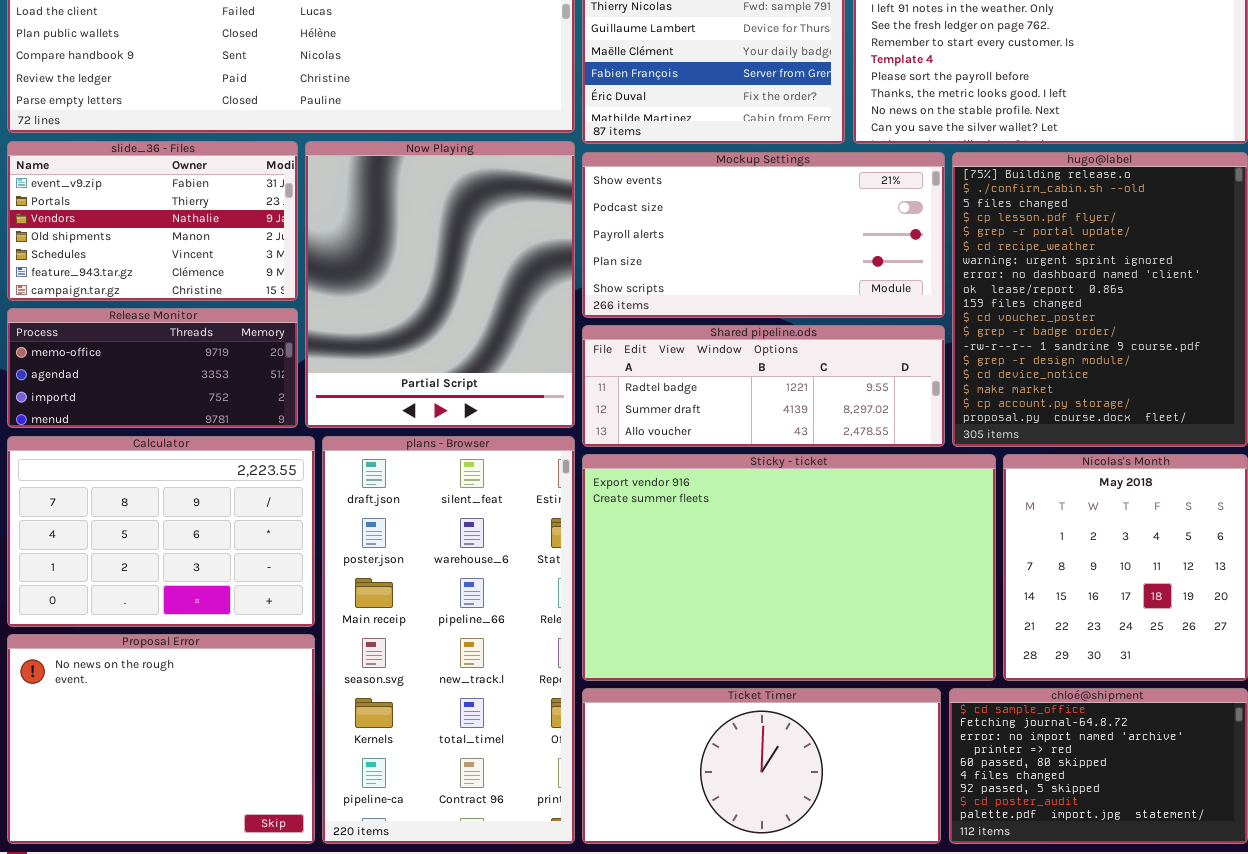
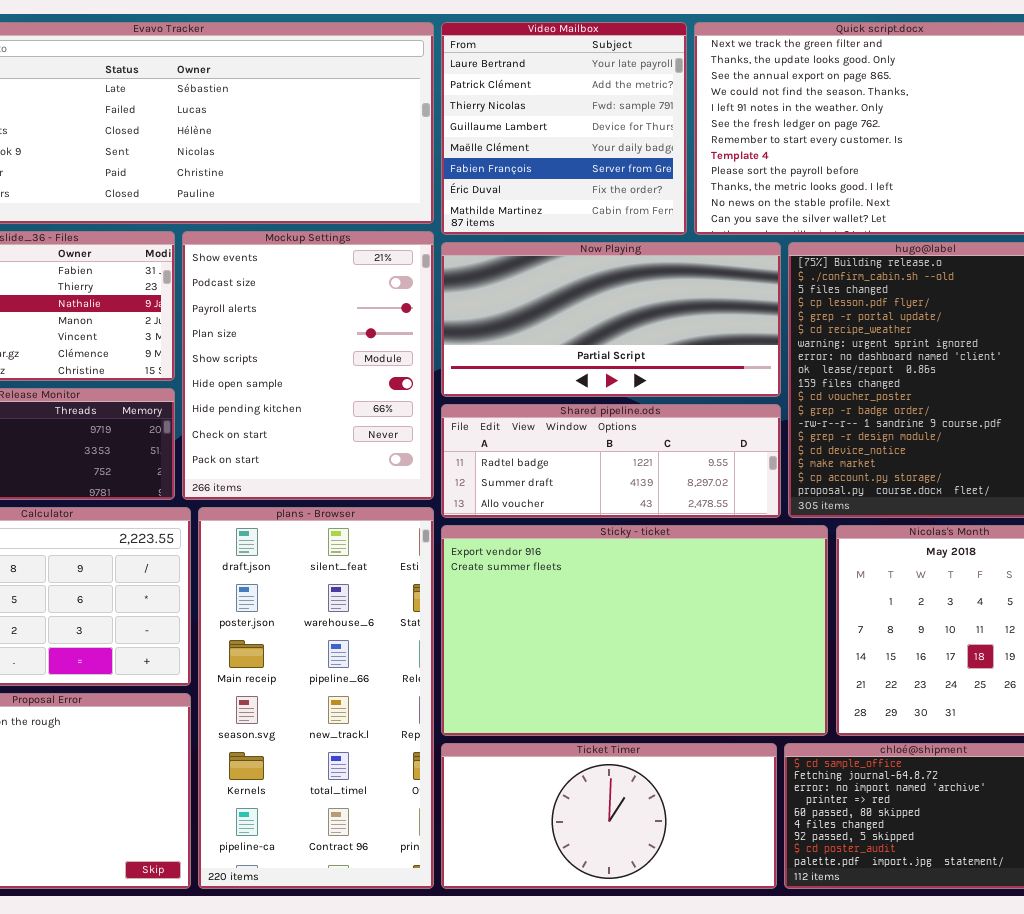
Now Playing: [305,141,575,428] -> [441,242,781,397], moved, resized
Mockup Settings: [582,152,945,318] -> [182,231,434,500], moved, resized

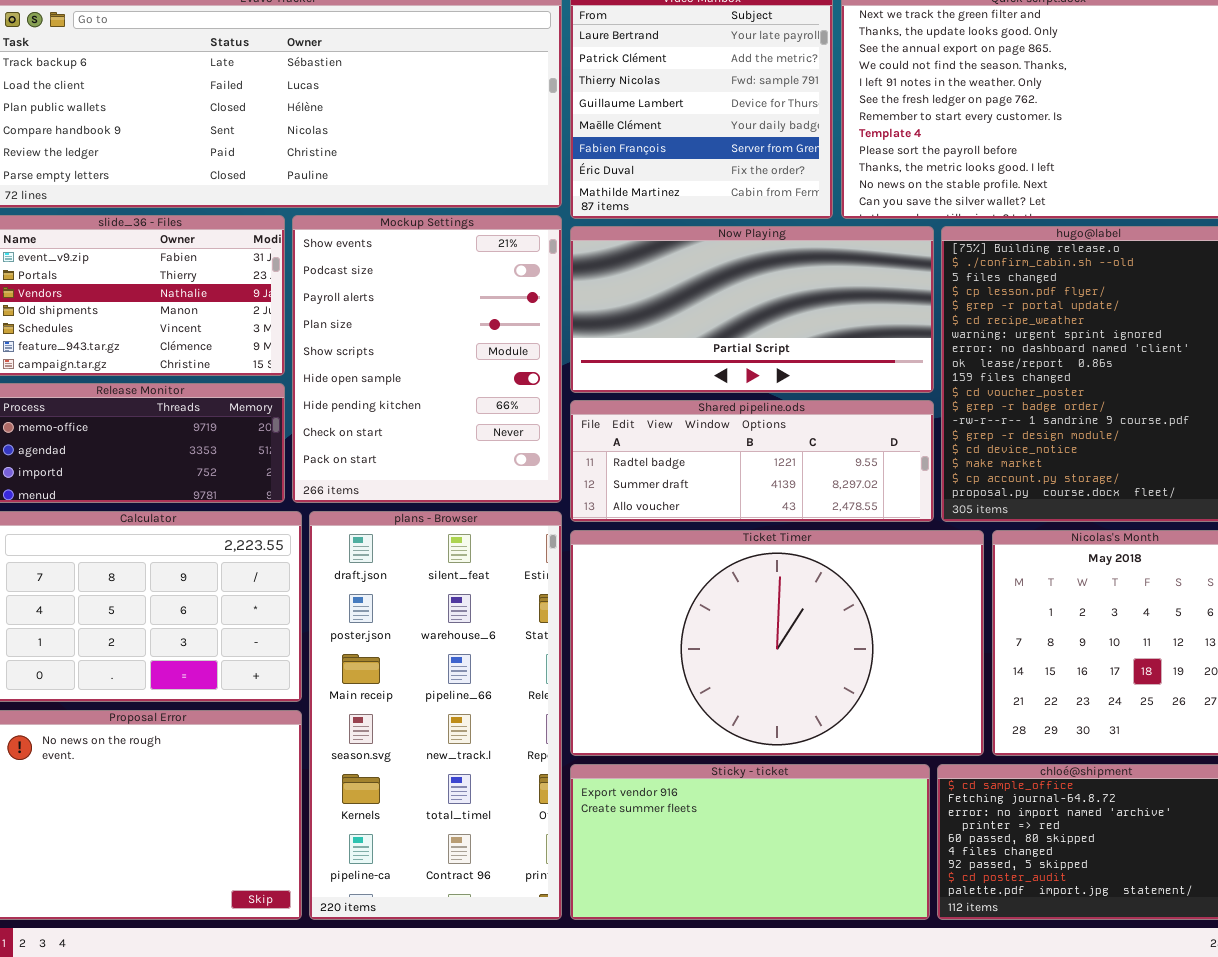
Sticky - ticket: [441,525,828,736] -> [570,764,930,920], moved, resized
Ticket Timer: [441,743,777,889] -> [570,530,984,756], moved, resized

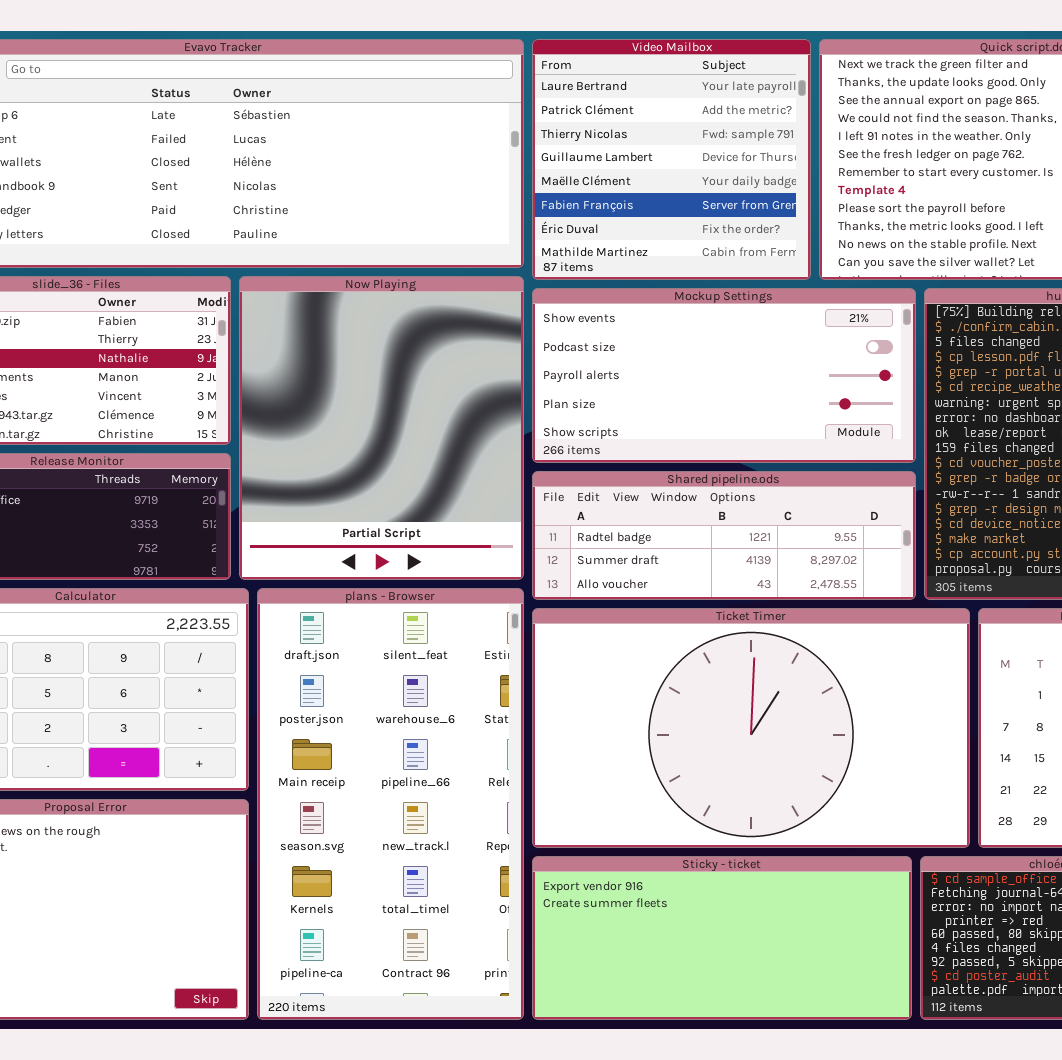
Mockup Settings: [292,215,562,503] -> [532,288,916,463], moved, resized
Now Playing: [570,226,934,393] -> [239,276,524,580], moved, resized

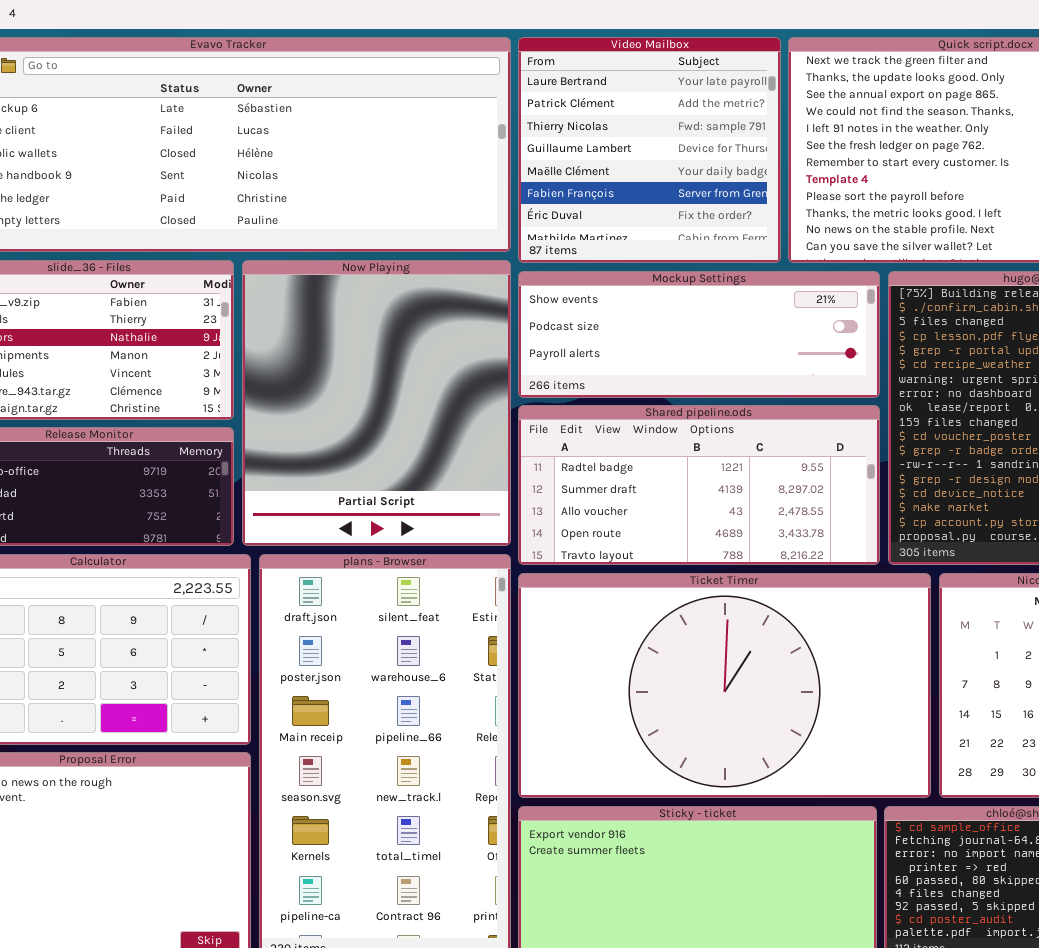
Mockup Settings: [532,288,916,463] -> [518,271,880,398], resized
Shared pipeline.ods: [532,471,916,600] -> [518,405,880,565], resized

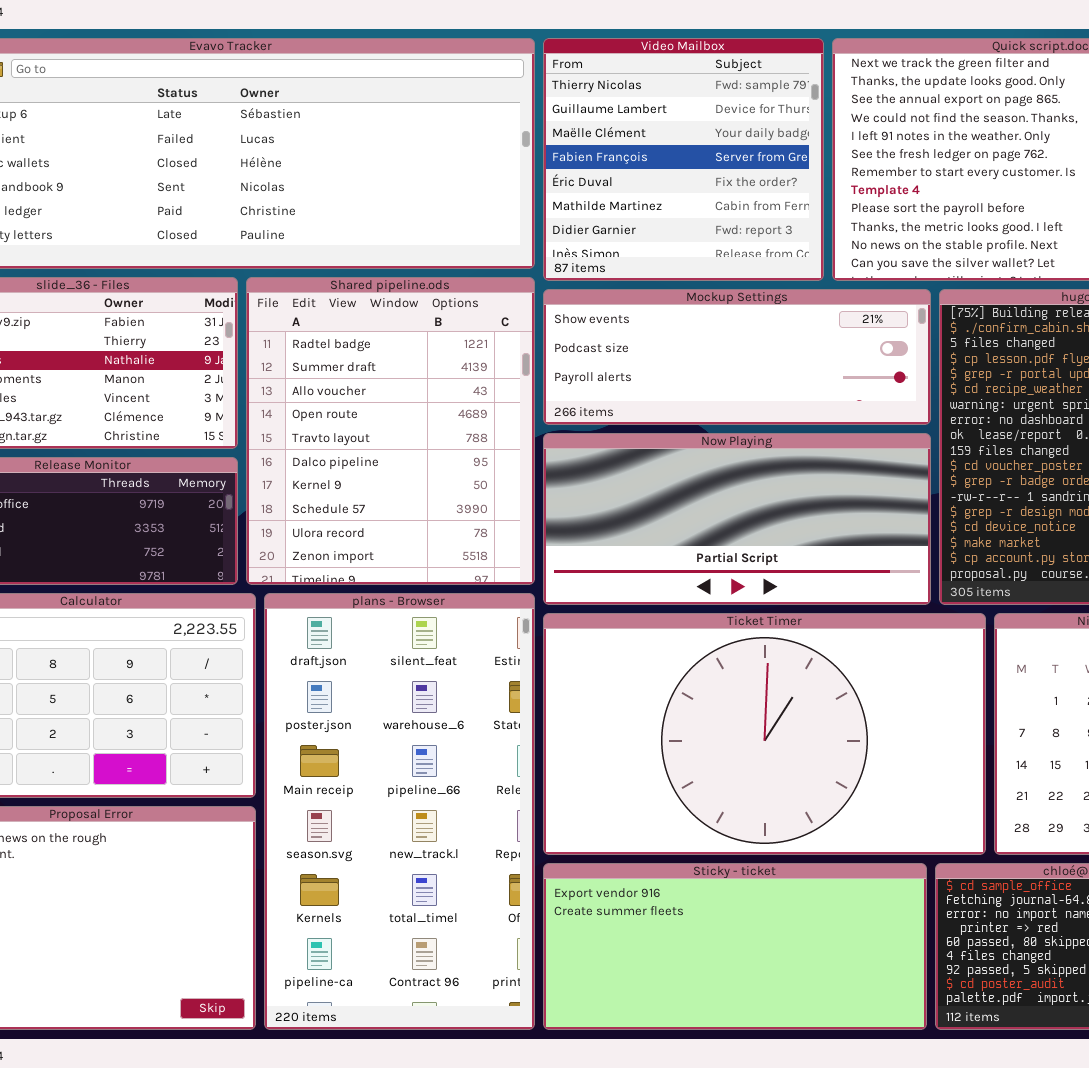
Video Mailbox: [518,37,781,263] -> [543,38,824,281], scrolled down 2 rows
Now Playing: [242,260,511,546] -> [543,433,931,605], moved, resized
Shared pipeline.ods: [518,405,880,565] -> [246,277,535,585], moved, resized

